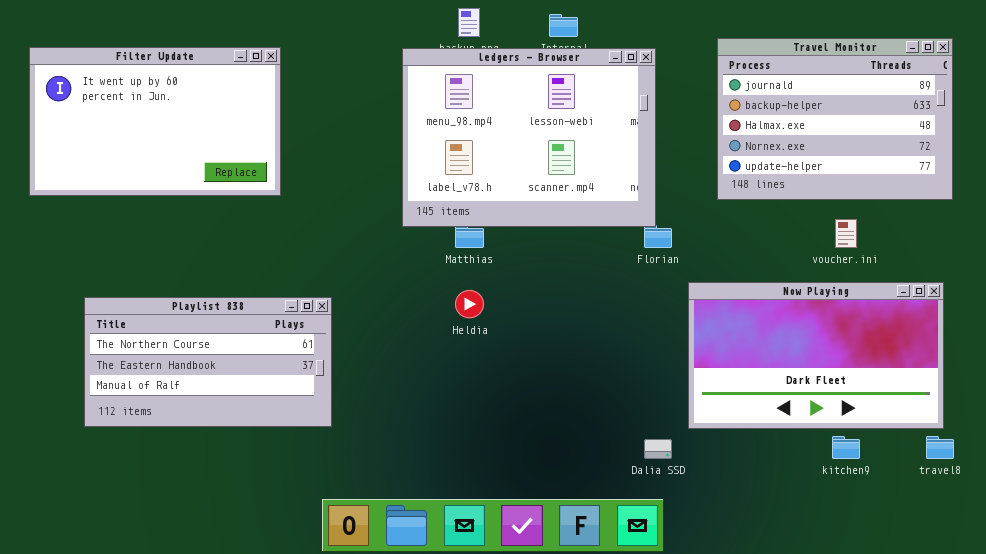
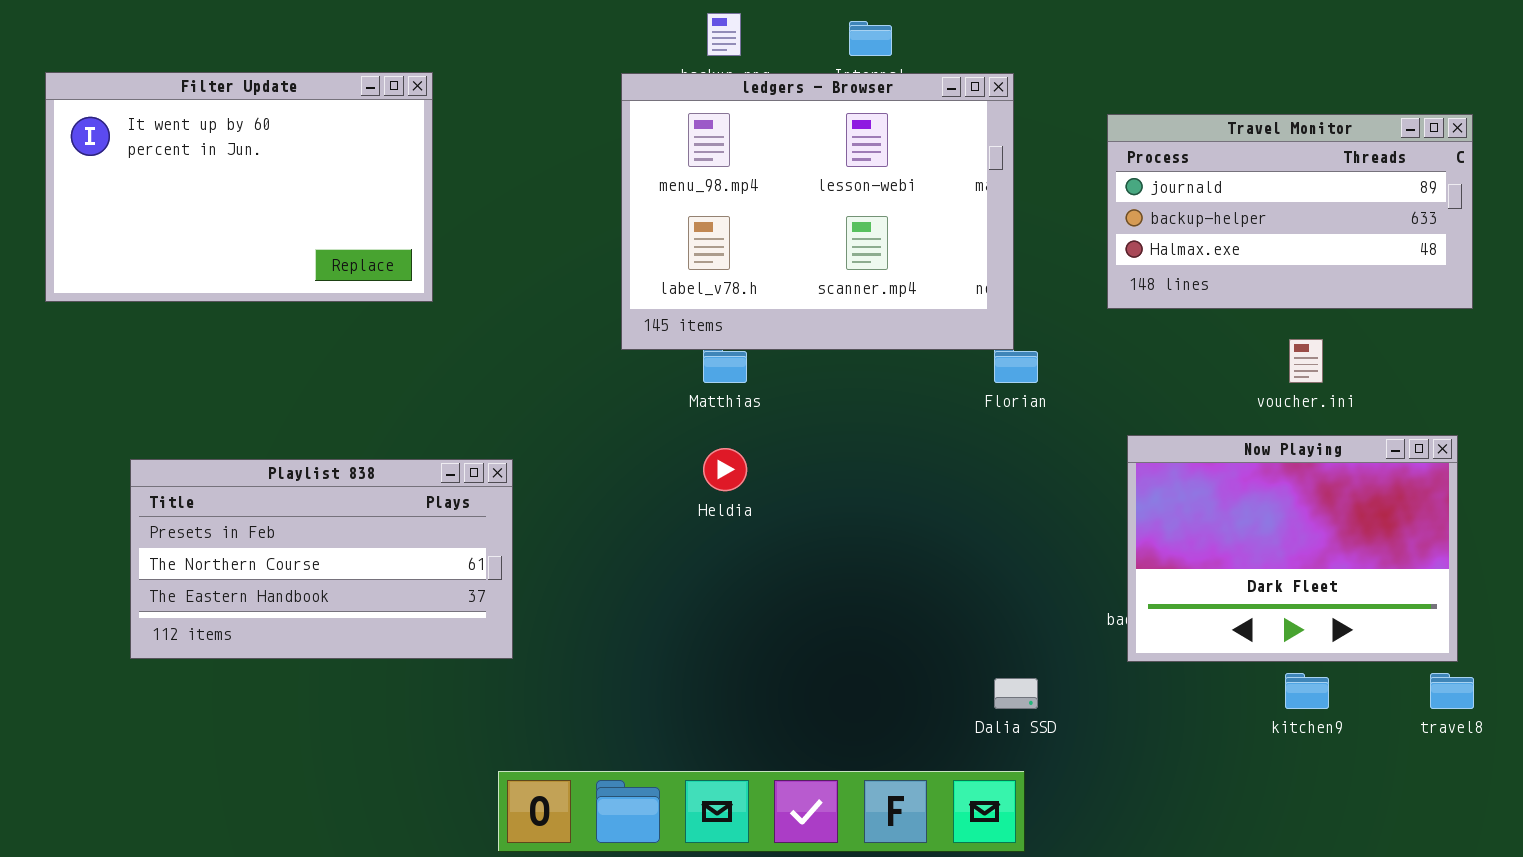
Travel Monitor: [717,38,953,200] -> [1107,114,1473,309], resized
Now Playing: [688,282,944,429] -> [1127,435,1458,662], resized
Playlist 838: [84,297,332,427] -> [130,459,513,659], scrolled up 1 row

